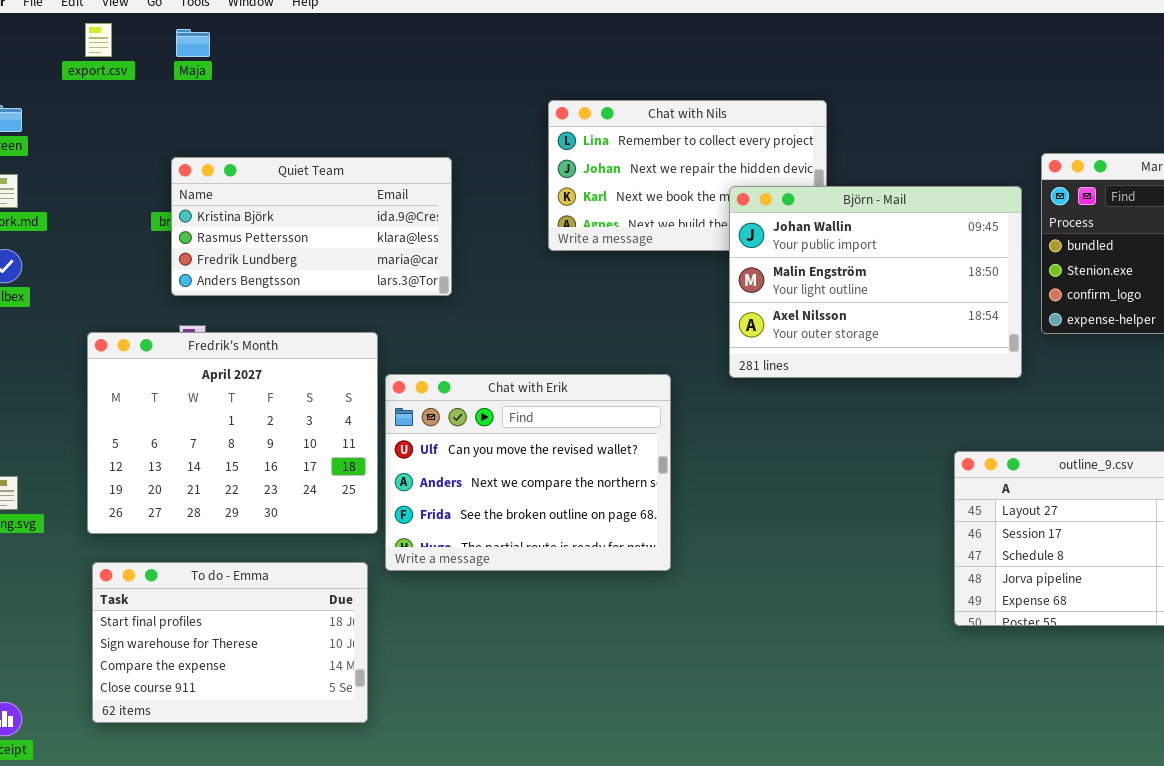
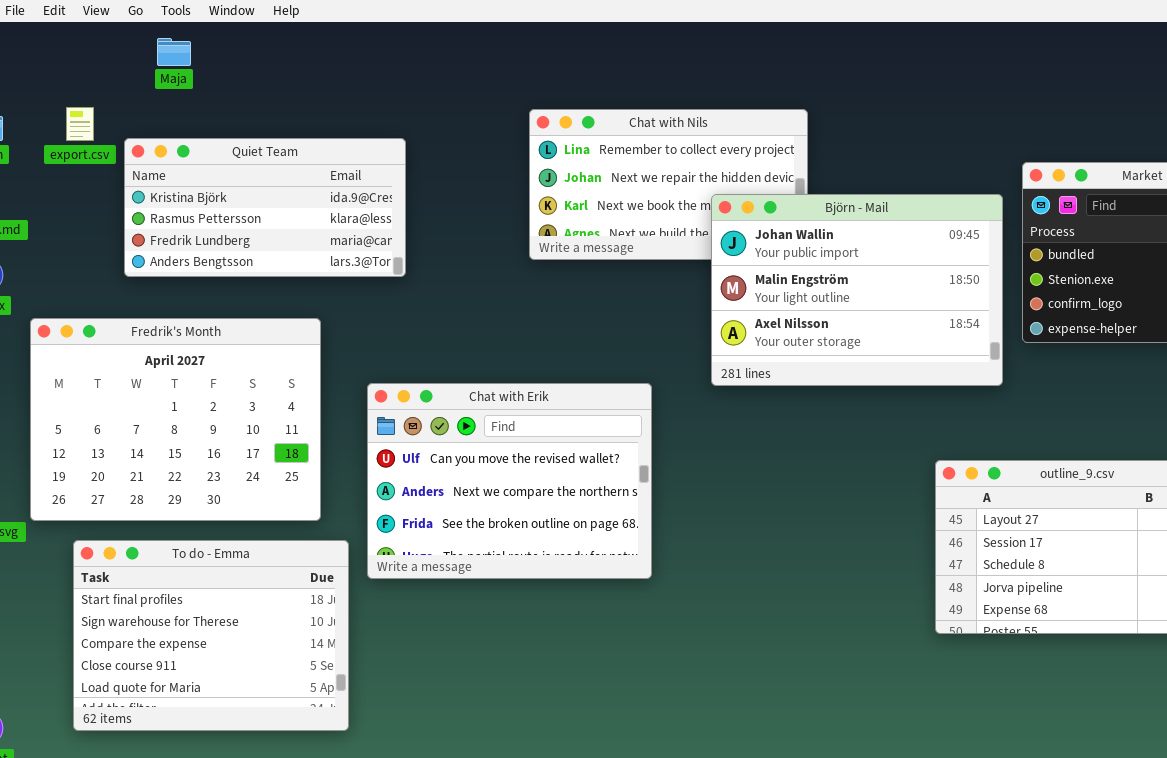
export.csv: [85,23,112,57] -> [66,107,94,141], moved
Quiet Team: [171,157,452,296] -> [124,138,406,277], moved
Fredrik's Month: [87,332,378,534] -> [30,318,321,521], moved
To do - Emma: [92,562,368,723] -> [73,540,349,731], resized

